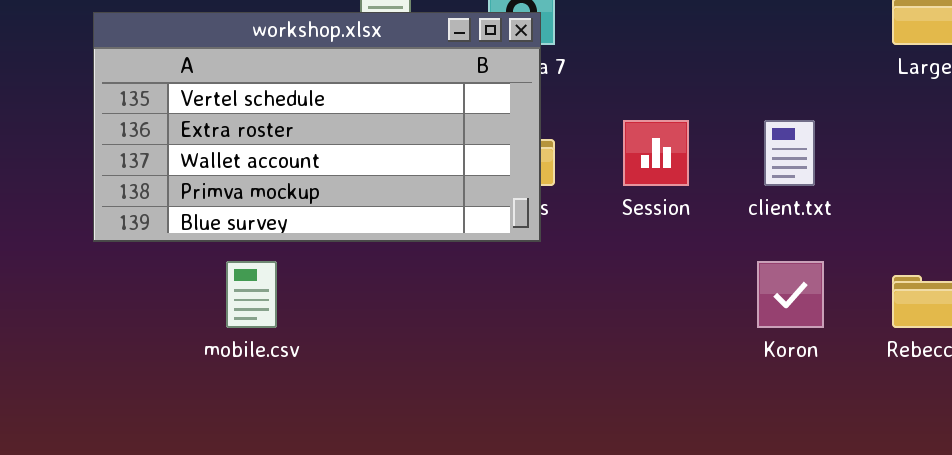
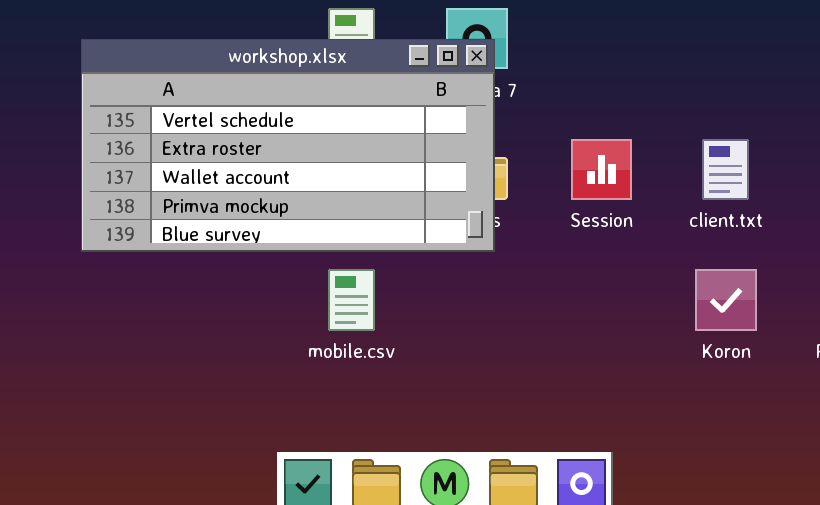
mobile.csv: [226,261,277,328] -> [328,269,375,331], moved

